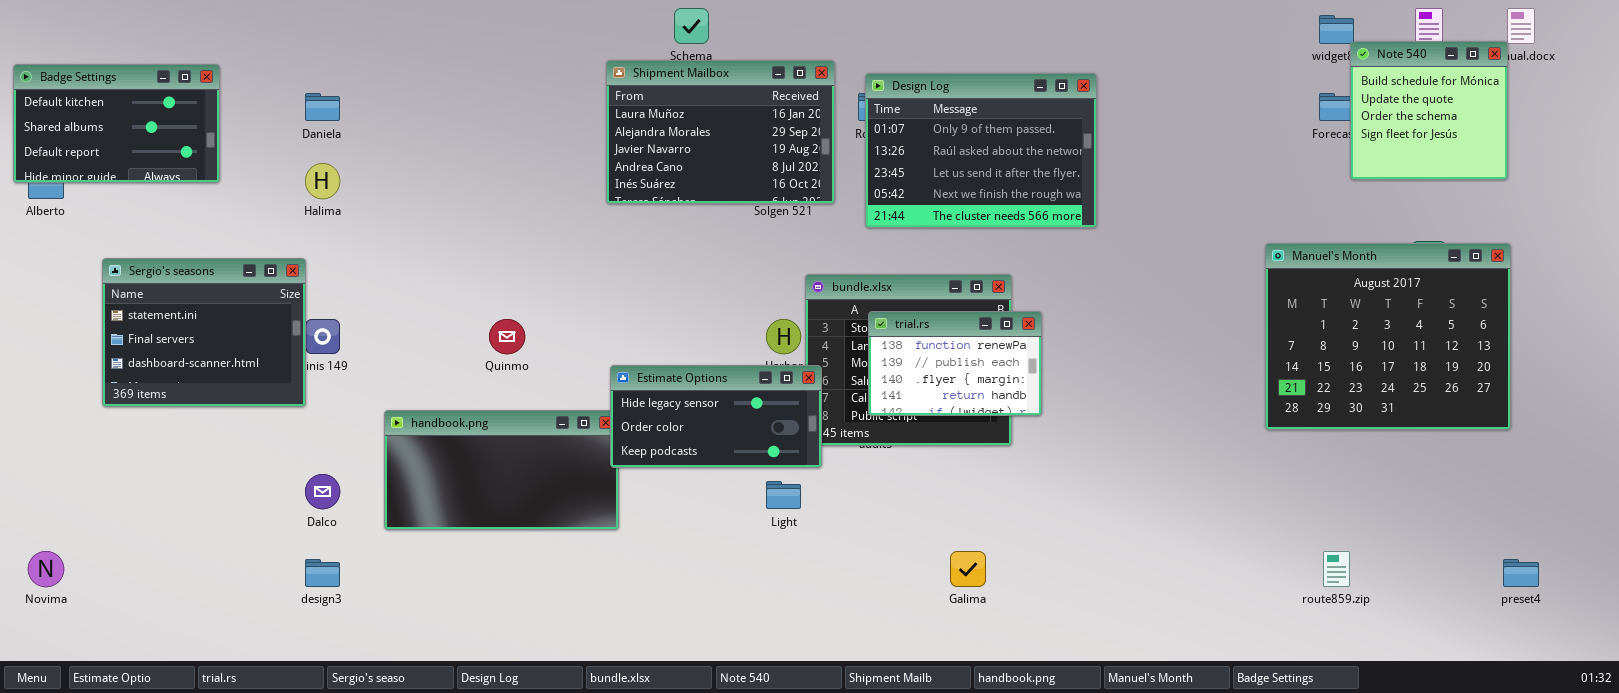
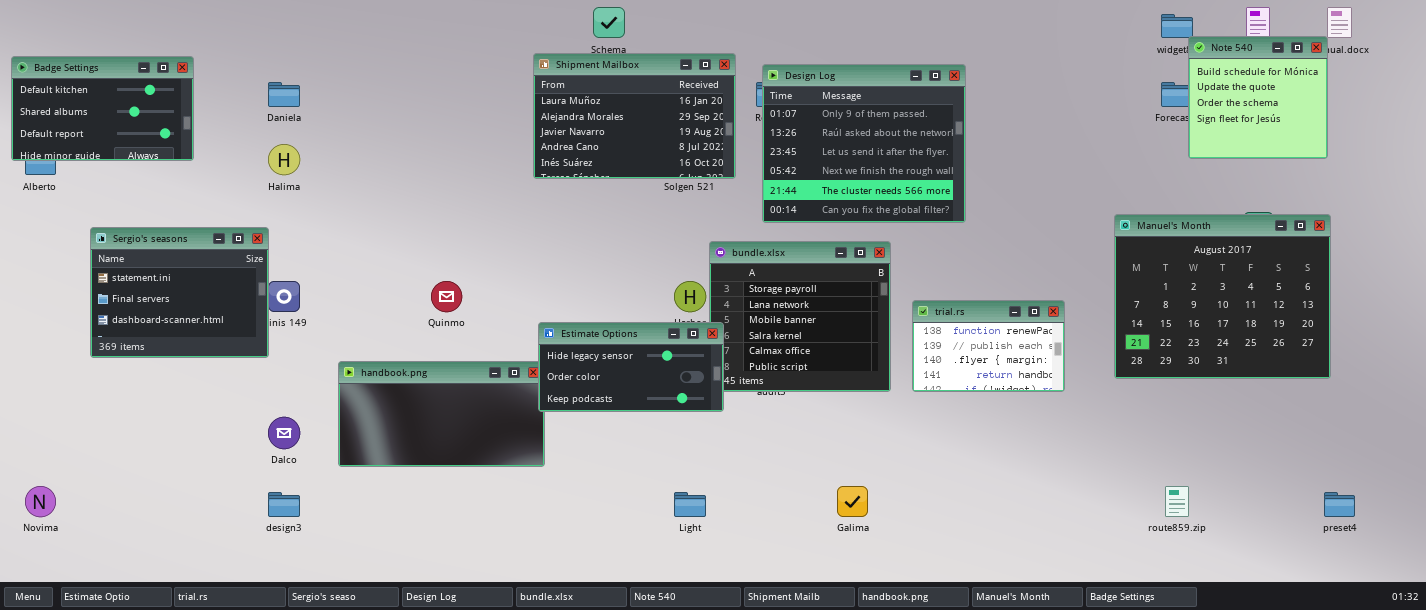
Design Log: [865,73,1097,228] -> [762,64,966,223], resized
trial.rs: [868,311,1042,416] -> [912,300,1065,392], moved
Light: [766,481,801,509] -> [674,492,706,517], moved

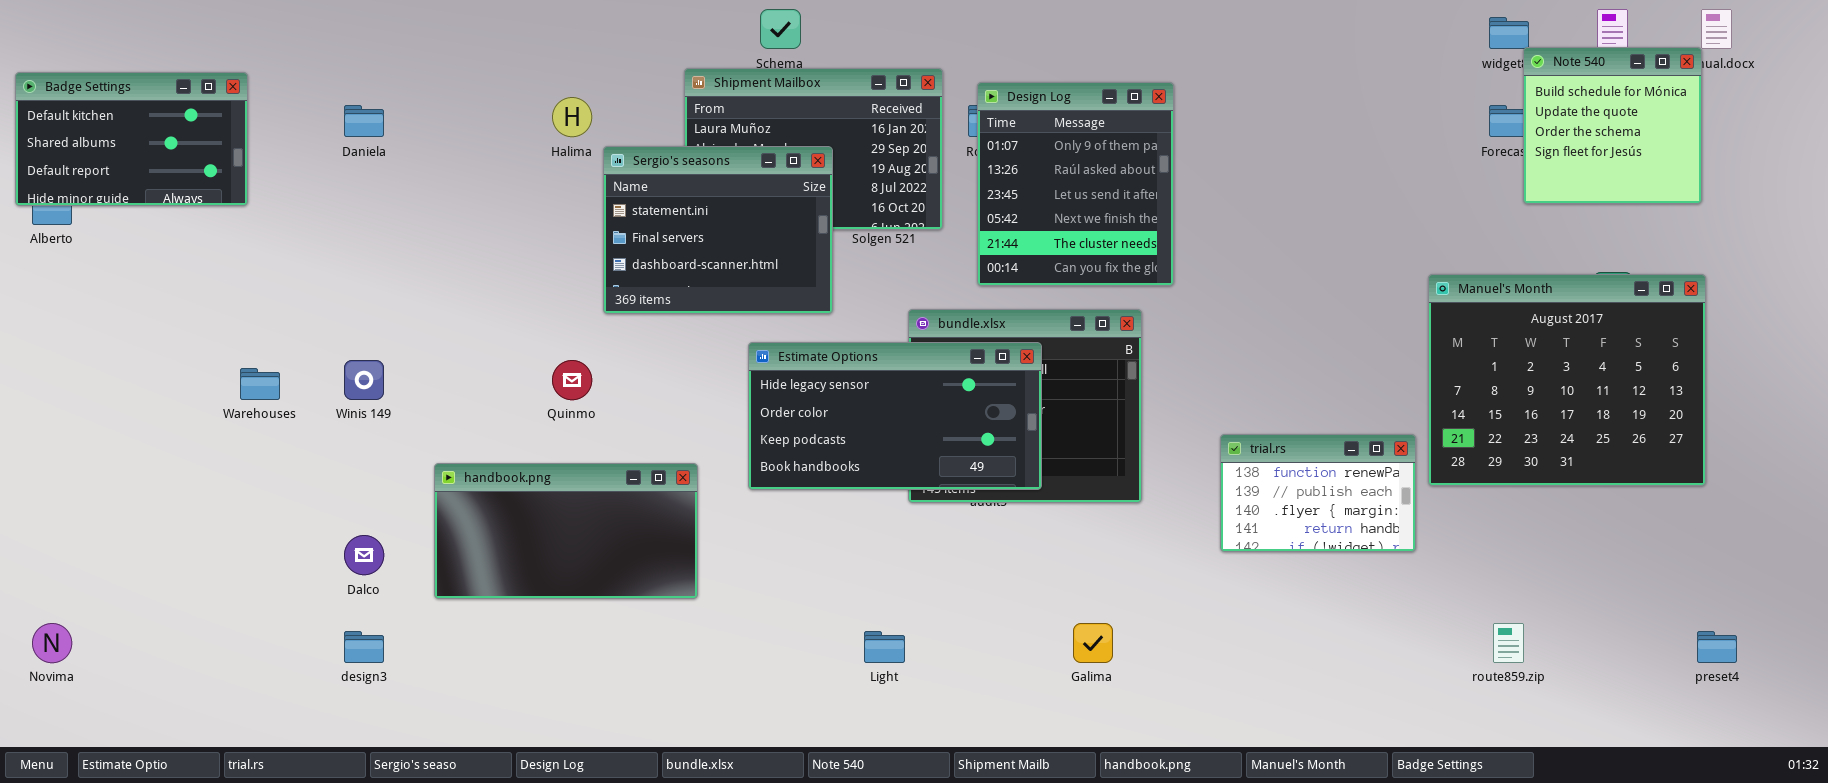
Design Log: [762,64,966,223] -> [977,82,1174,286], resized
Halima: [268,144,300,175] -> [552,97,592,137], moved
Sergio's seasons: [90,227,269,358] -> [603,146,833,314], moved
trial.rs: [912,300,1065,392] -> [1220,434,1416,552], moved
Estimate Options: [538,322,724,412] -> [748,342,1042,490], moved, resized

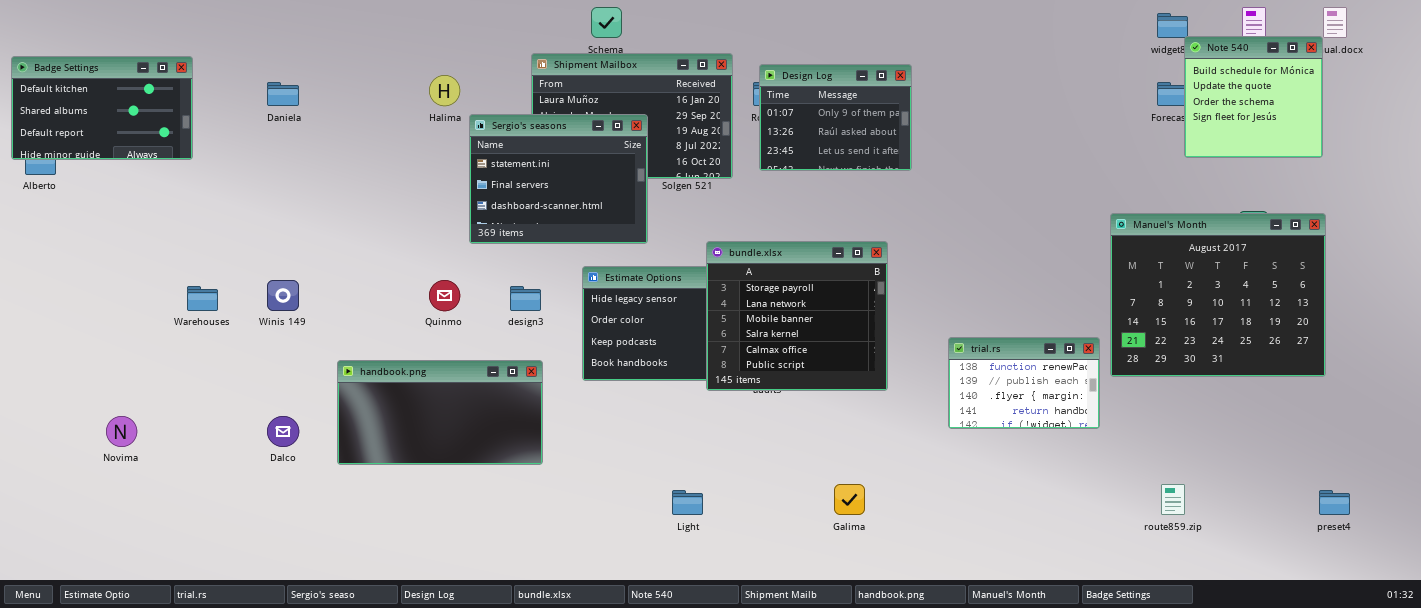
Design Log: [977,82,1174,286] -> [759,64,912,171], resized
bundle.xlsx: [908,309,1142,503] -> [706,241,888,391], raised
Novima: [32,623,72,663] -> [106,416,137,447], moved
design3: [344,631,384,663] -> [510,286,541,311], moved

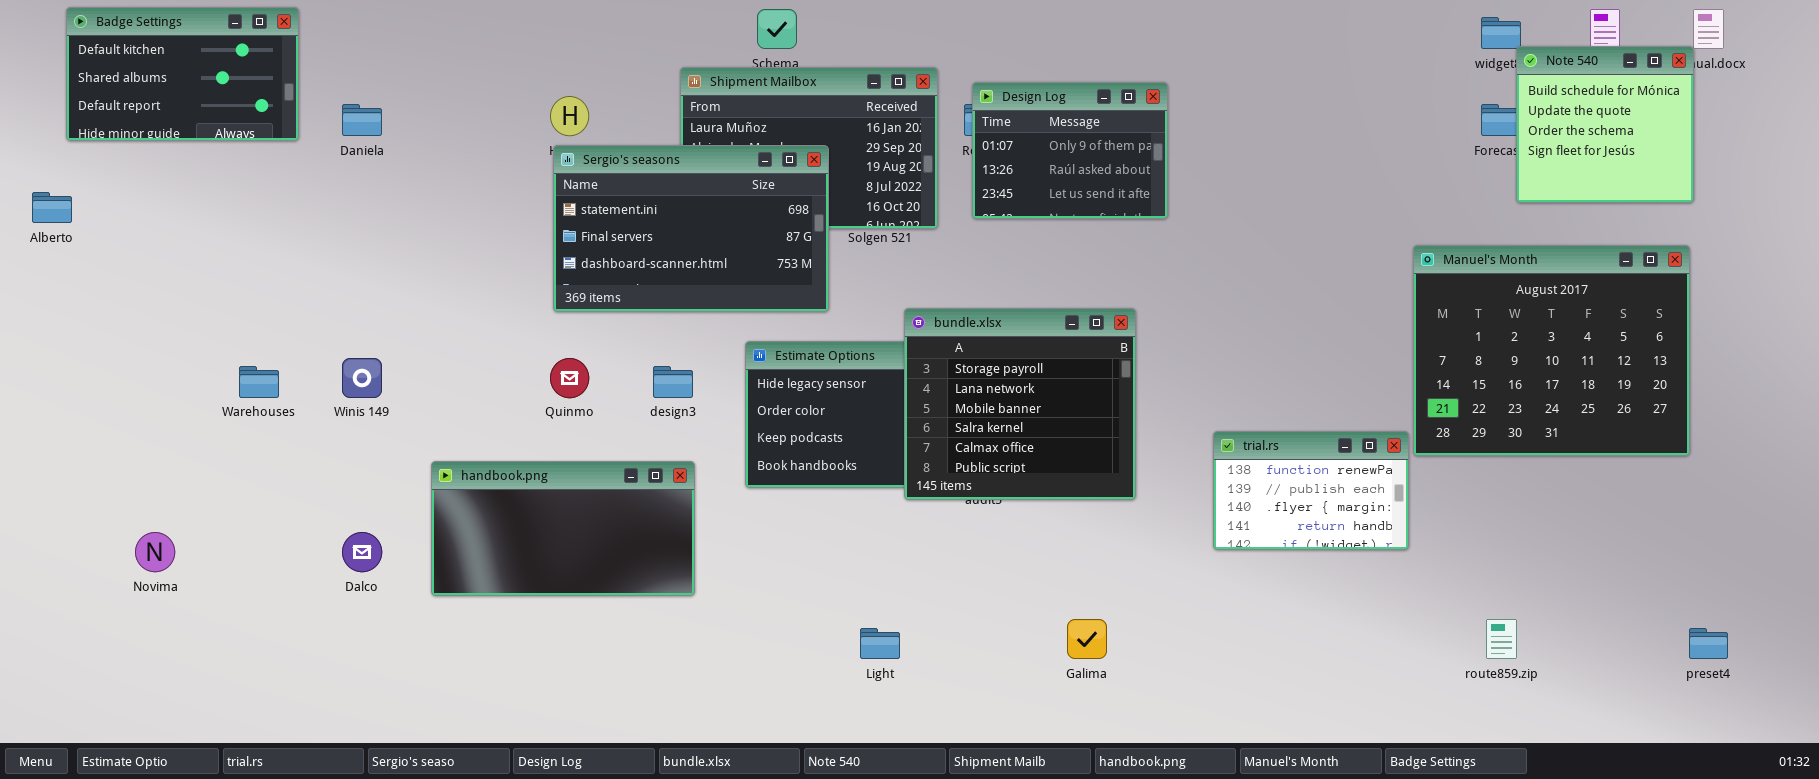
Badge Settings: [11,56,193,160] -> [66,7,299,141], moved
Sergio's seasons: [469,114,648,244] -> [553,145,829,312], resized
Manuel's Month: [1110,213,1326,377] -> [1413,245,1690,456], moved

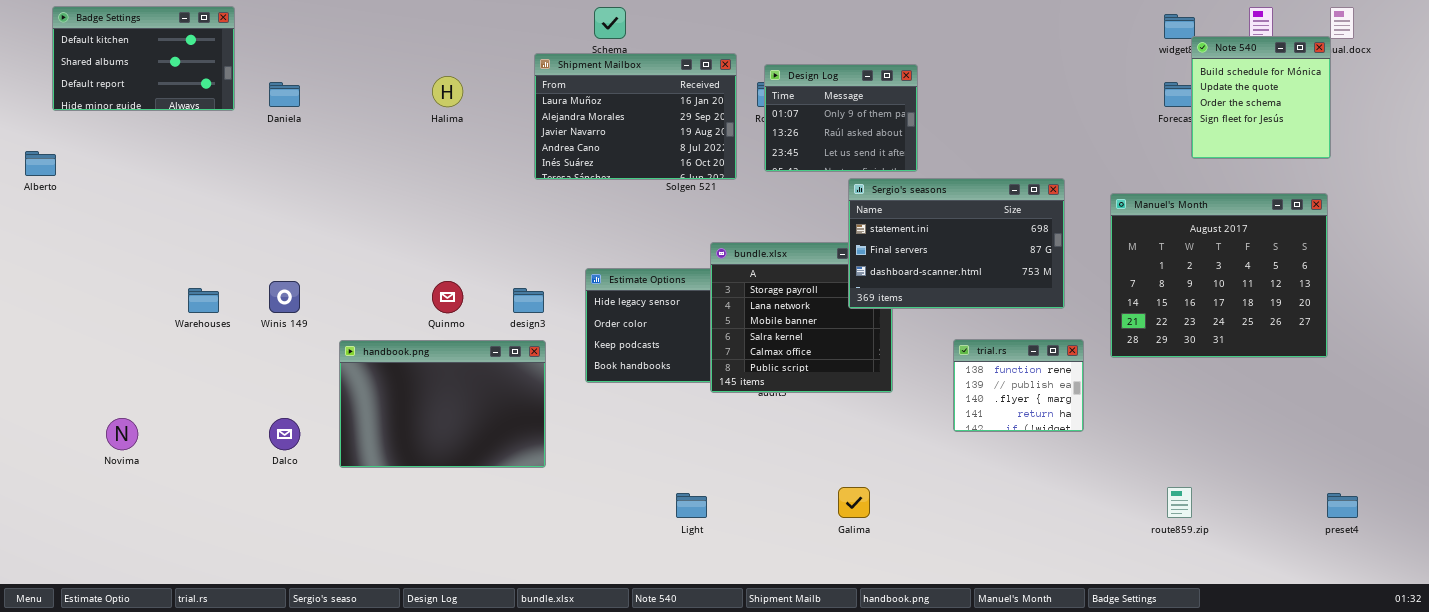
Sergio's seasons: [553,145,829,312] -> [848,178,1065,309], moved
trial.rs: [1213,431,1409,550] -> [953,339,1084,432], resized
handbook.png: [431,461,695,596] -> [339,340,546,468], resized

